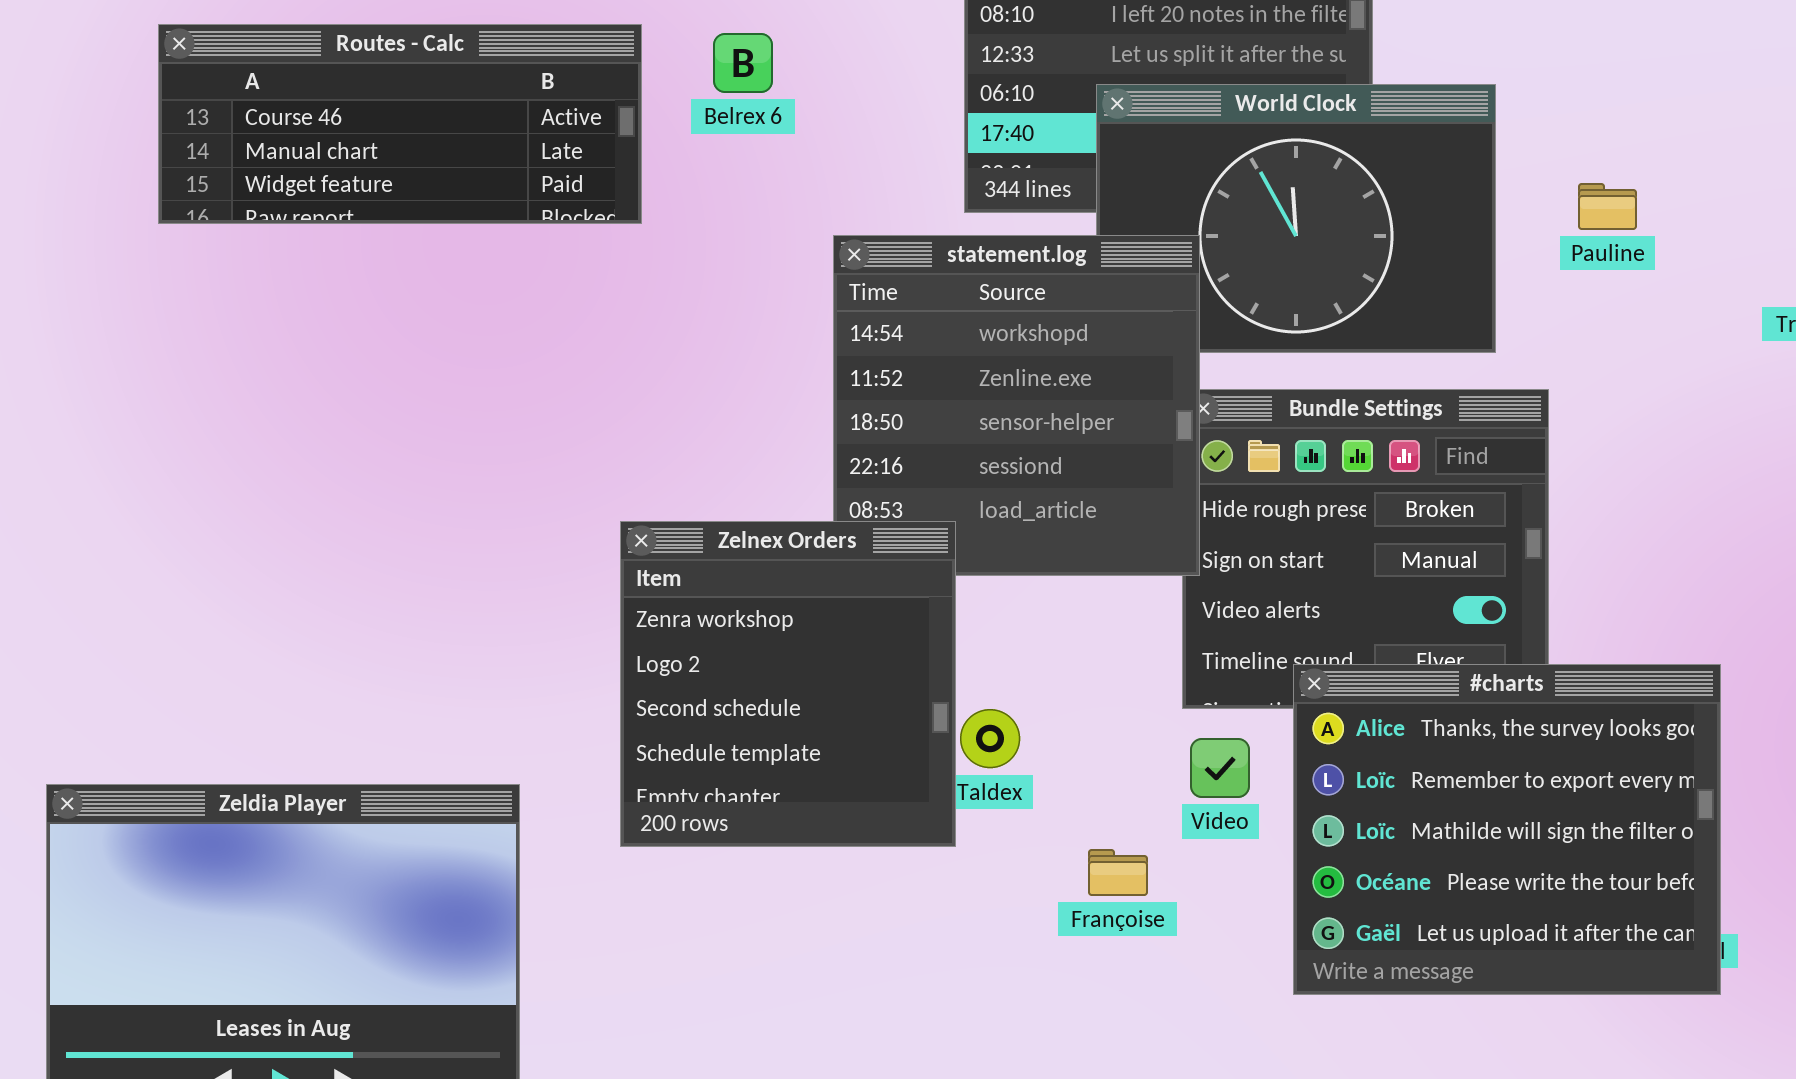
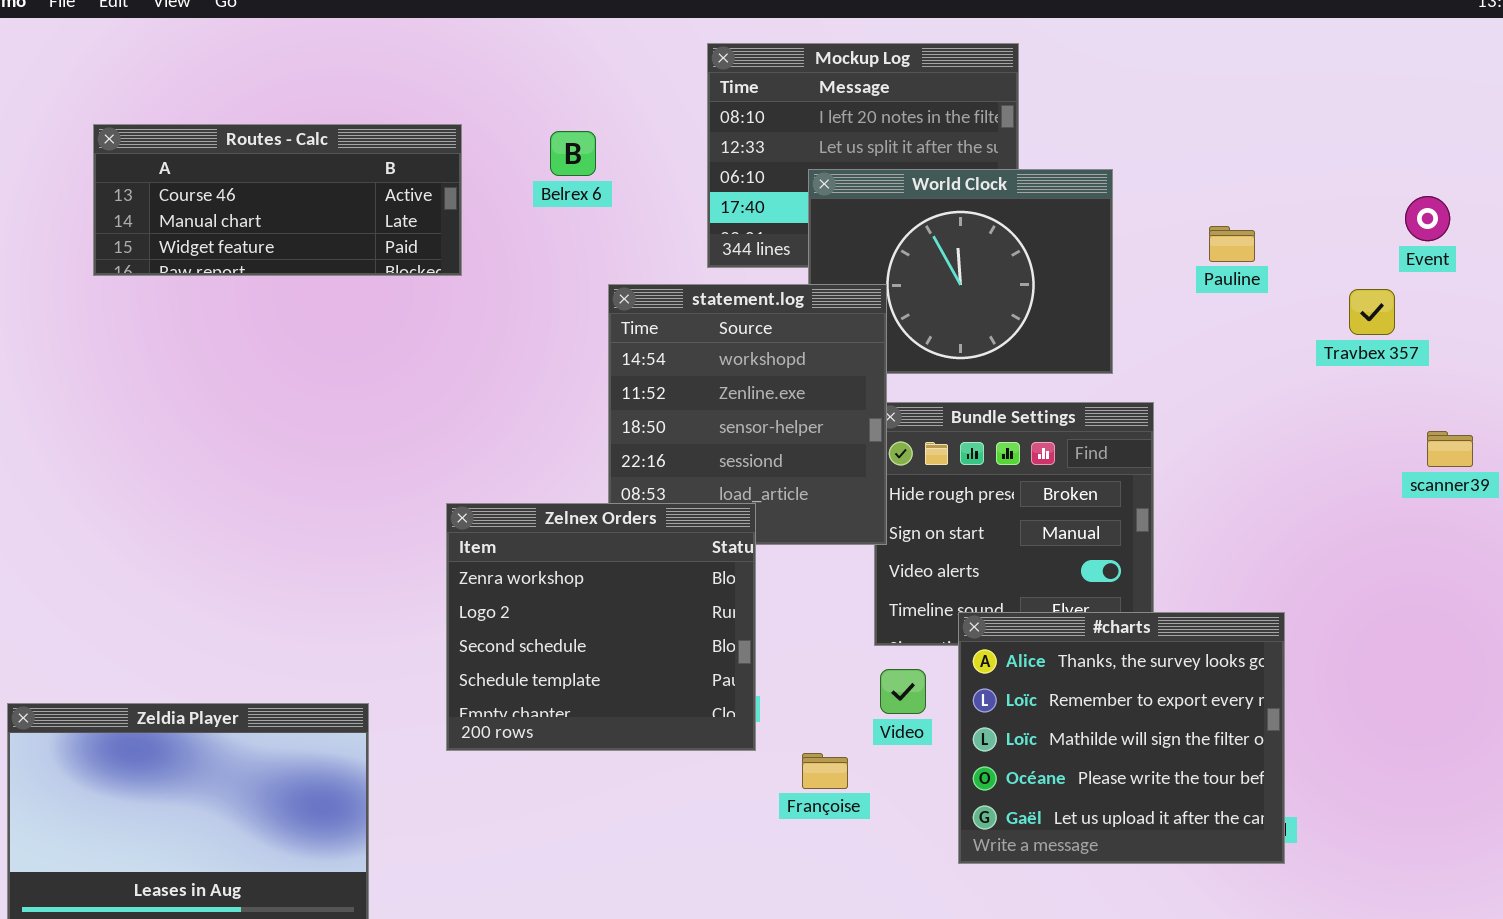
Belrex 6: [713,33,773,93] -> [550,131,596,176], moved
Pauline: [1578,183,1637,230] -> [1209,226,1255,262], moved
Zelnex Orders: [620,521,956,847] -> [446,503,756,751], resized

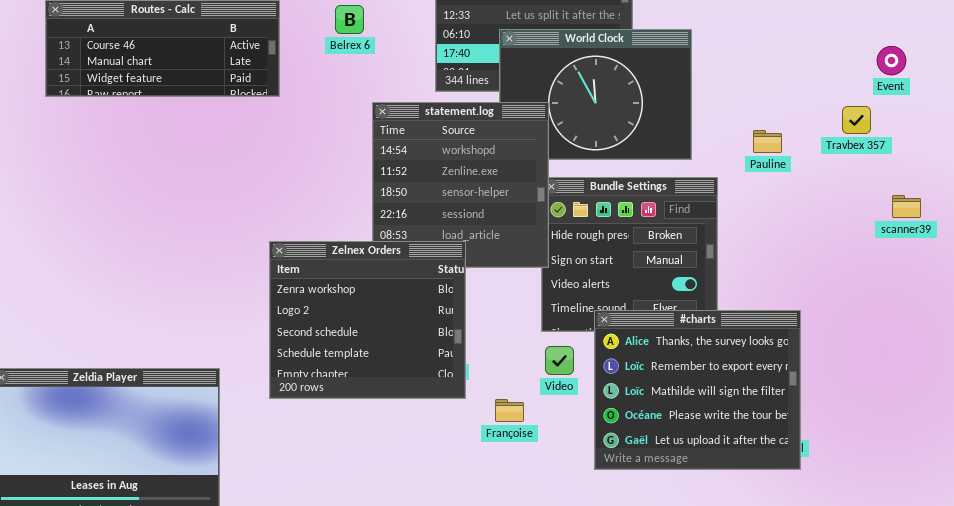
Pauline: [1209,226,1255,262] -> [753,130,782,153], moved

